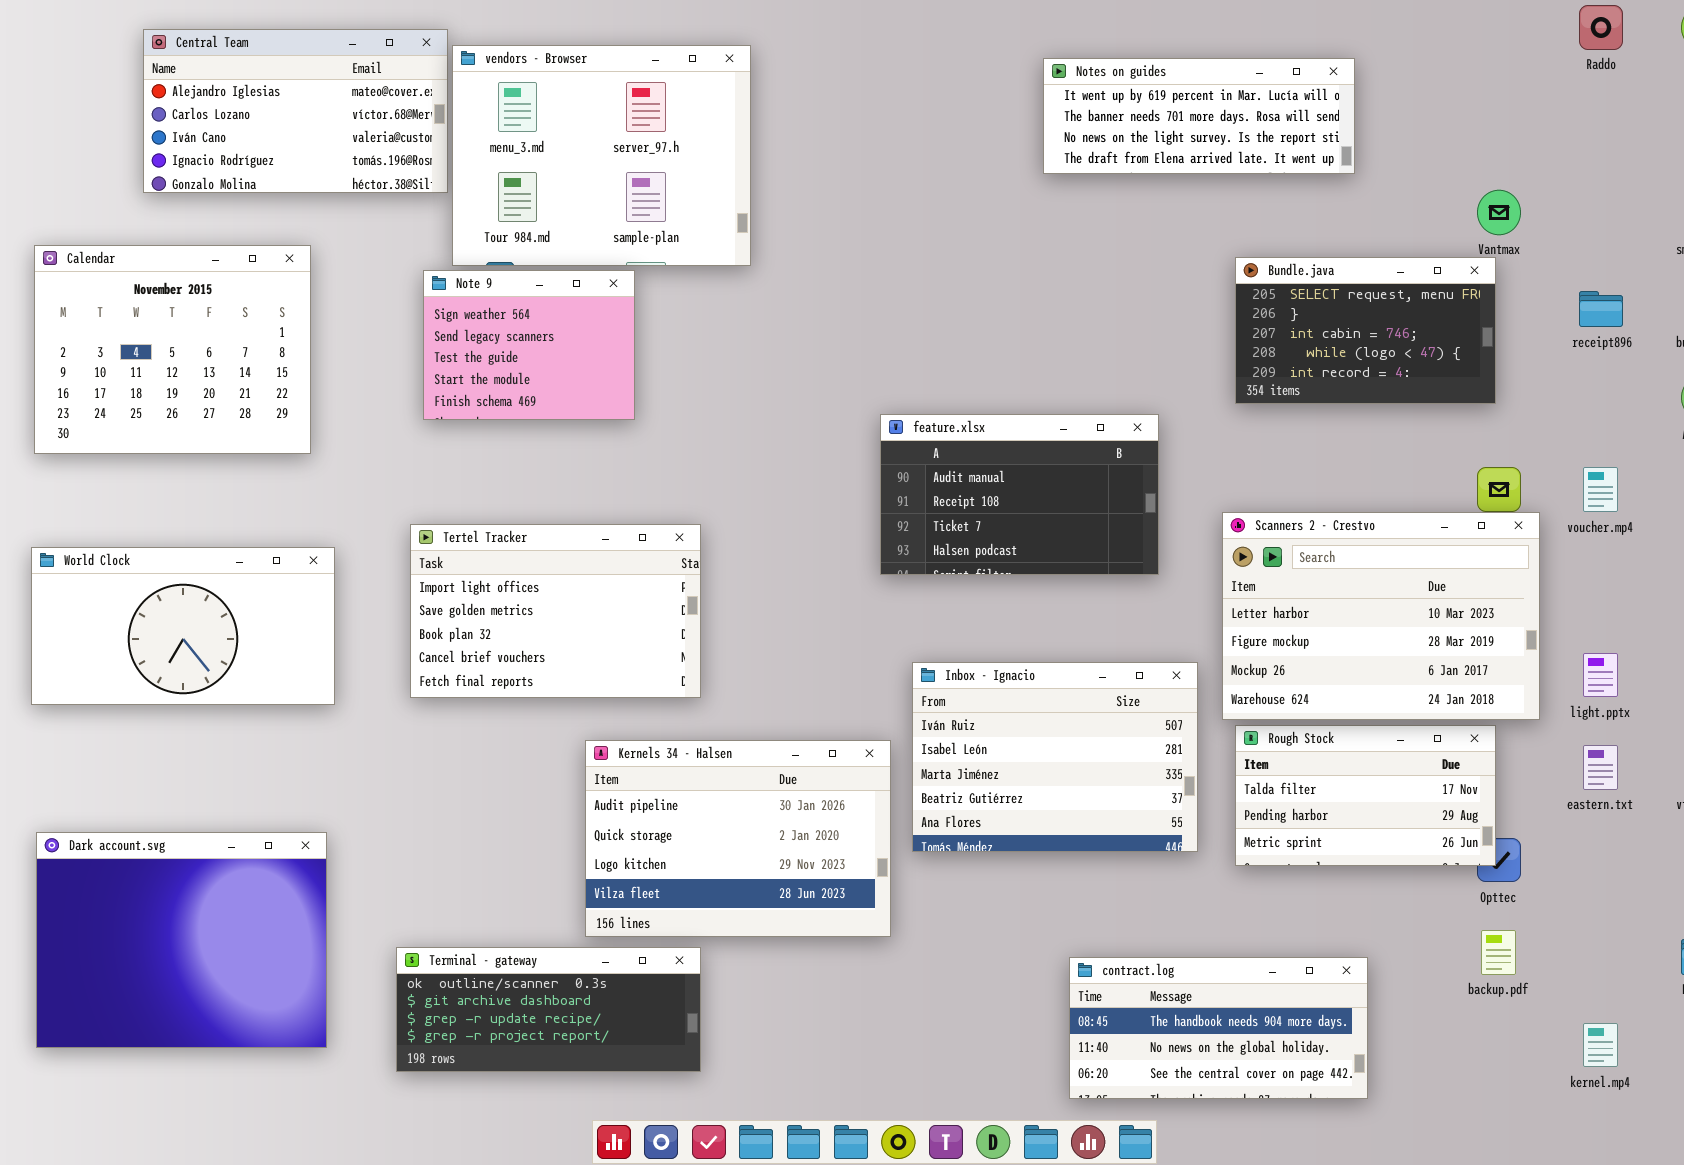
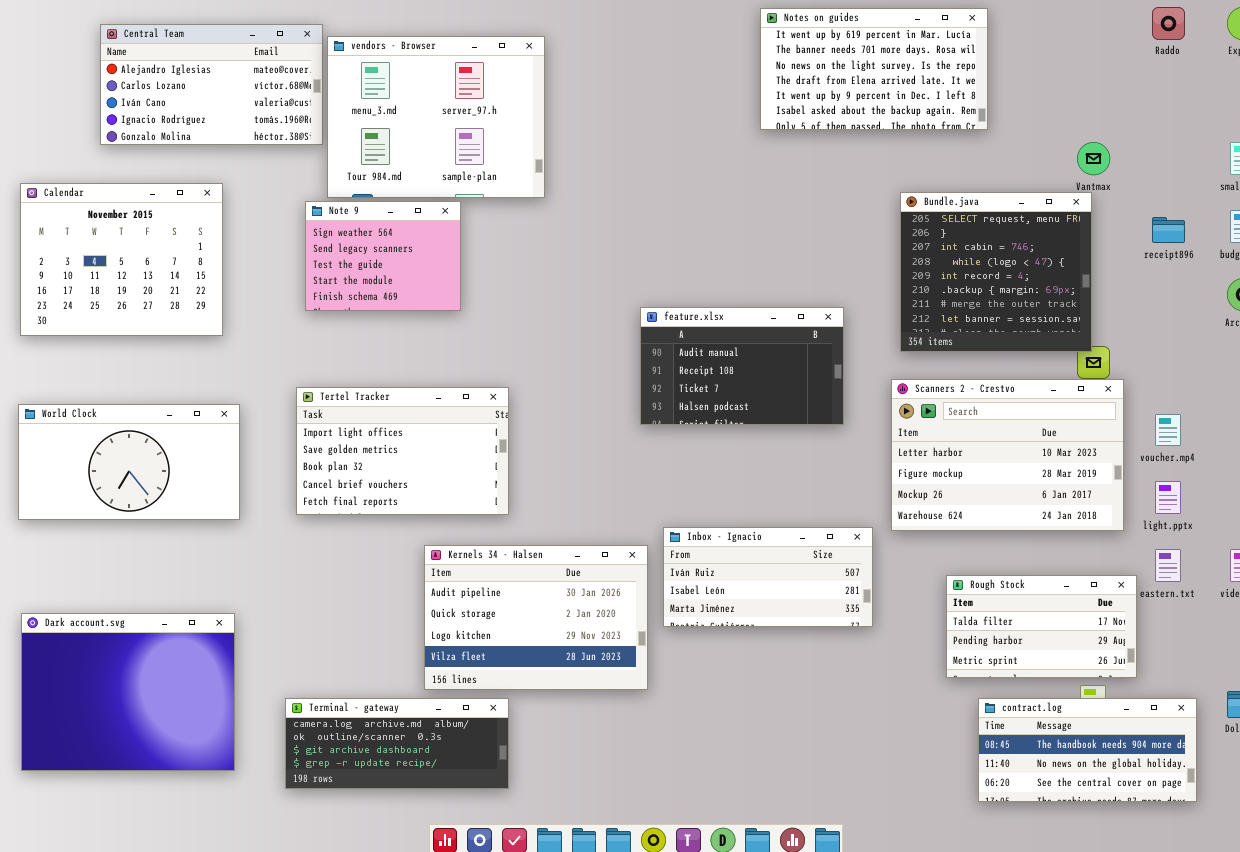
Notes on guides: [1043,58,1355,174] -> [760,8,988,130], resized
Bundle.java: [1235,257,1496,404] -> [900,192,1092,352], resized
voucher.mp4: [1583,467,1618,512] -> [1155,414,1181,446], moved
Inbox - Ignacio: [912,662,1198,852] -> [663,527,873,627], resized
Rough Stock: [1235,725,1496,866] -> [946,575,1137,678], moved
Terminal - gateway: [396,947,701,1072] -> [285,698,509,789], scrolled up 1 row
contract.log: [1069,957,1368,1099] -> [978,698,1197,802], moved

